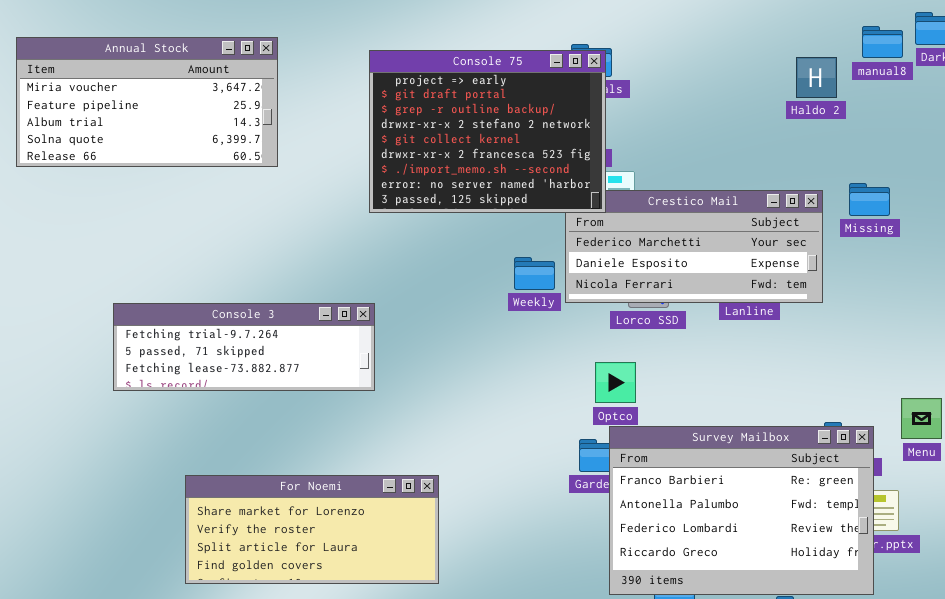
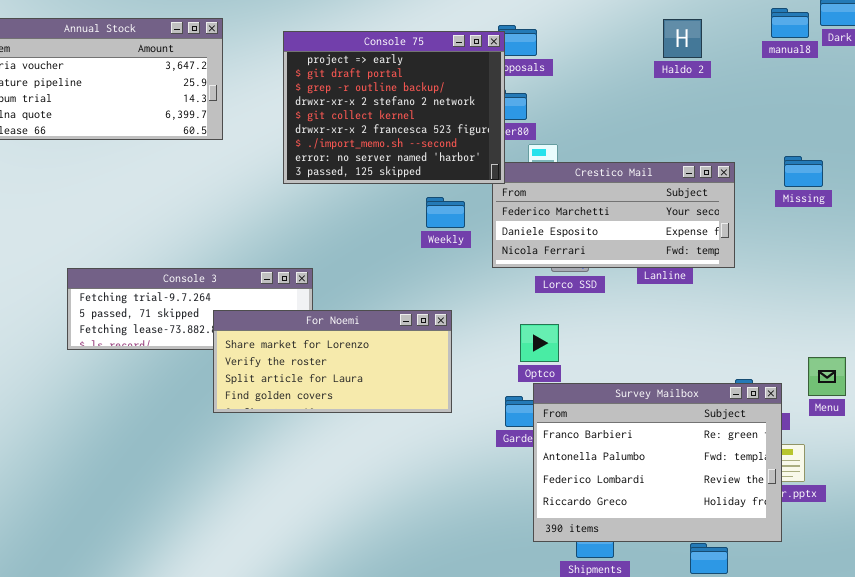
Console 75: [369,50,606,213] -> [283,31,505,184], moved
Haldo 2: [796,57,837,98] -> [663,19,702,58], moved
Missing: [849,183,890,216] -> [784,156,823,187], moved
Weekly: [514,257,555,290] -> [426,197,465,228], moved
For Noemi: [185,475,439,584] -> [213,310,452,413], moved

